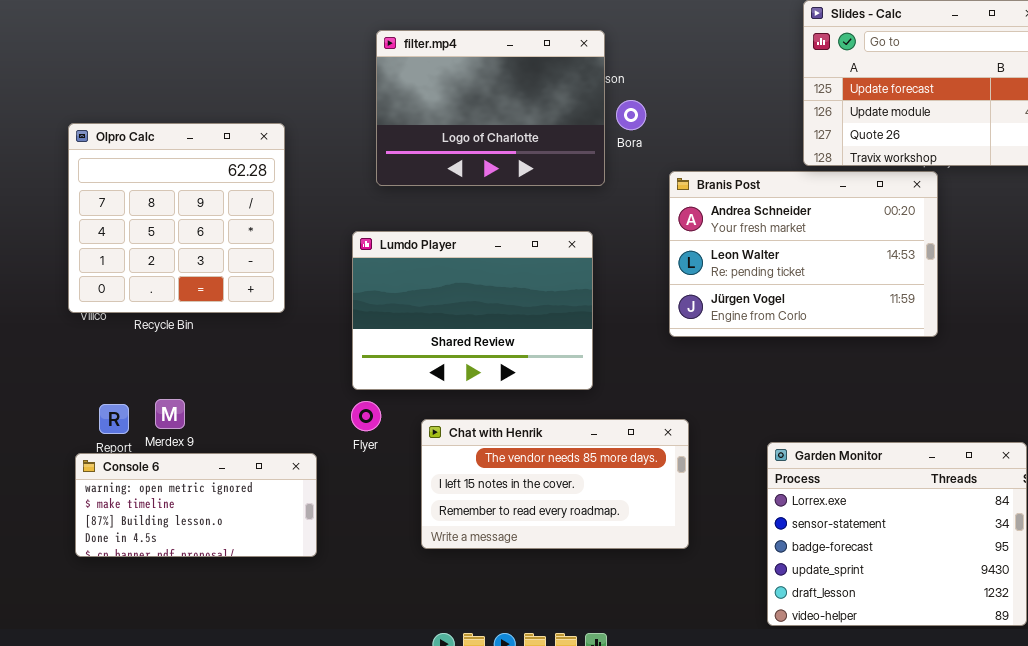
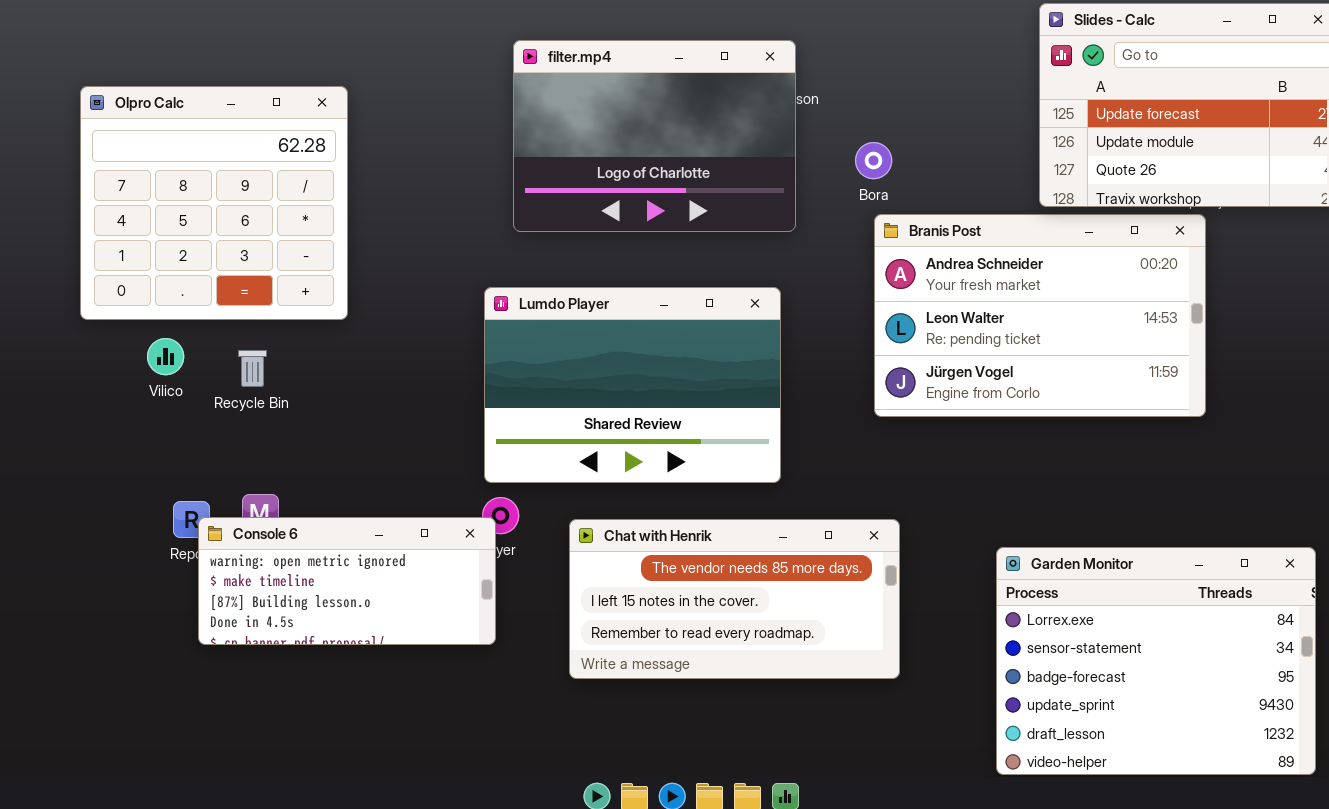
Bora: [616,100,646,130] -> [855,142,892,179], moved
Olpro Calc: [68,123,285,313] -> [80,86,348,320], moved
Console 6: [75,453,317,557] -> [198,517,496,645], moved

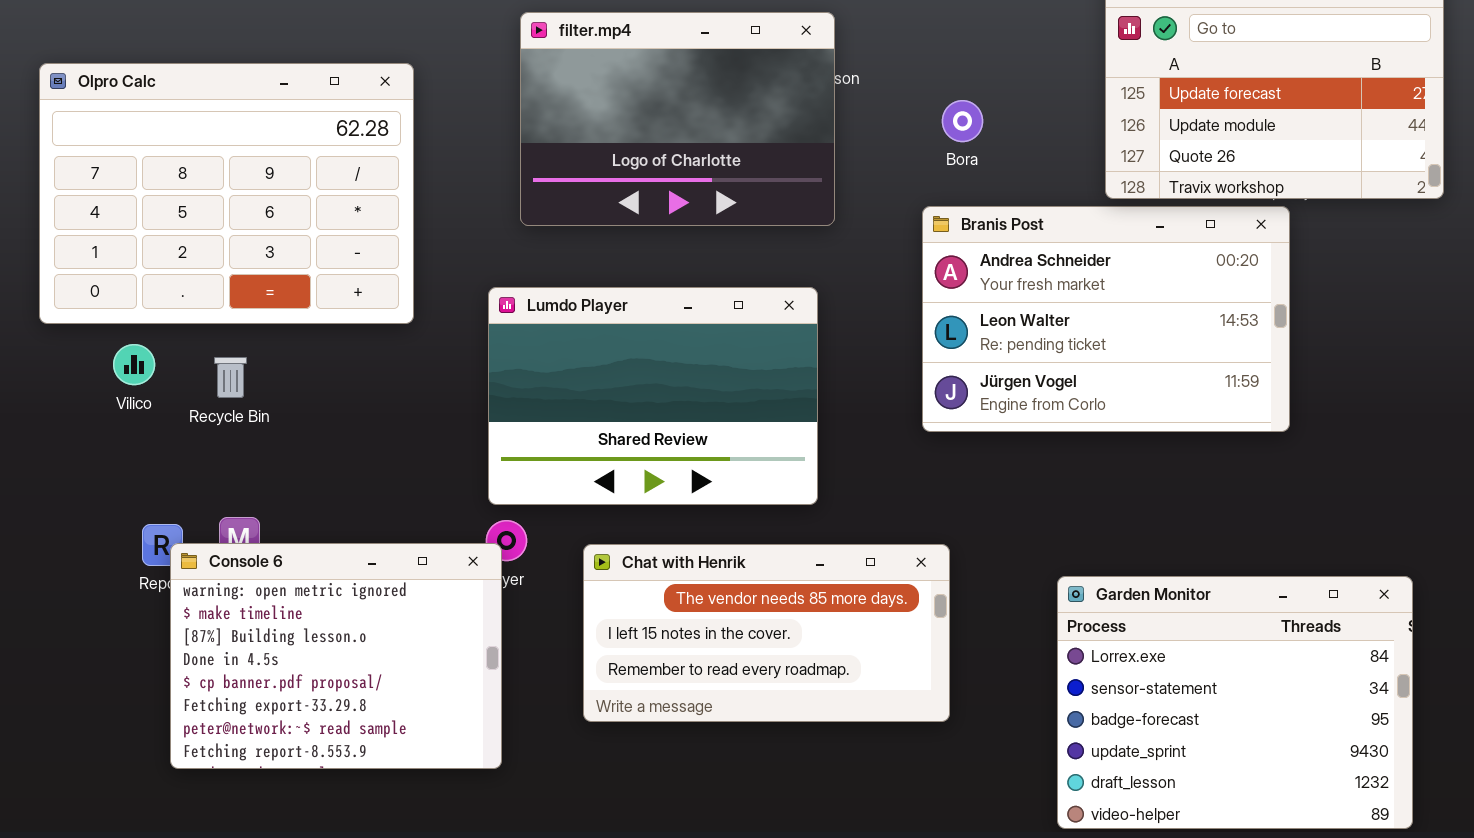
Olpro Calc: [80,86,348,320] -> [39,63,414,324], resized
Bora: [855,142,892,179] -> [942,100,983,142], moved
Console 6: [198,517,496,645] -> [170,543,502,769], resized

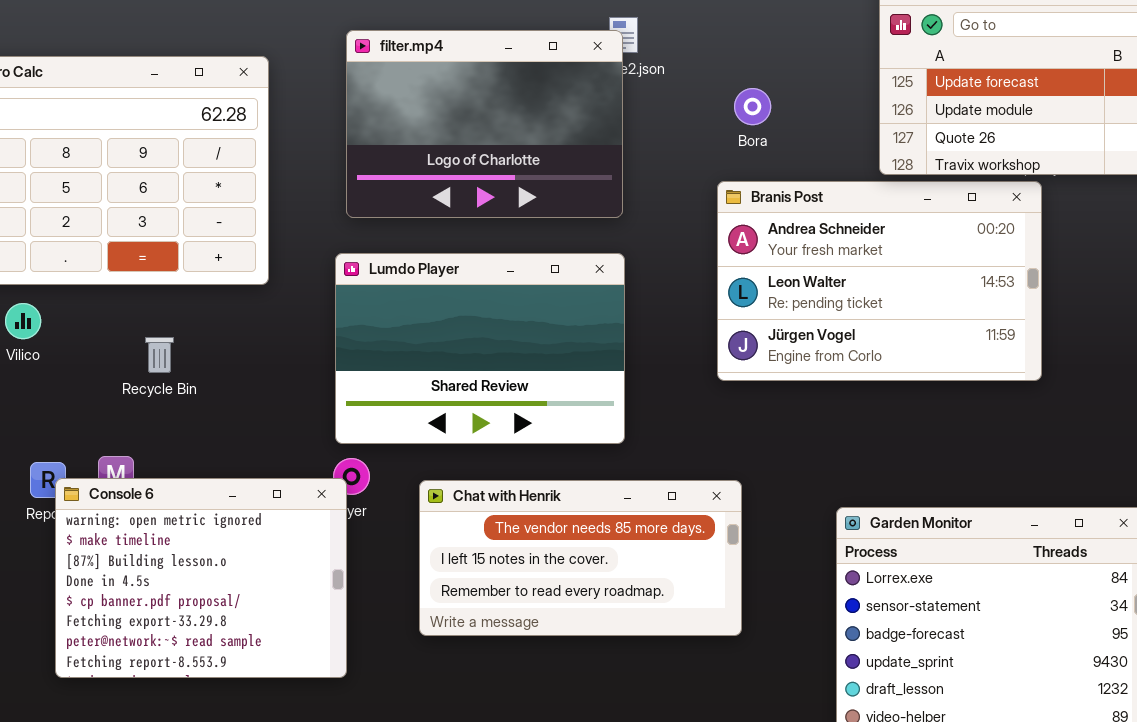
filter.mp4: [520,12,835,226] -> [346,30,623,218], moved
Recycle Bin: [214,357,247,398] -> [145,337,174,373], moved

